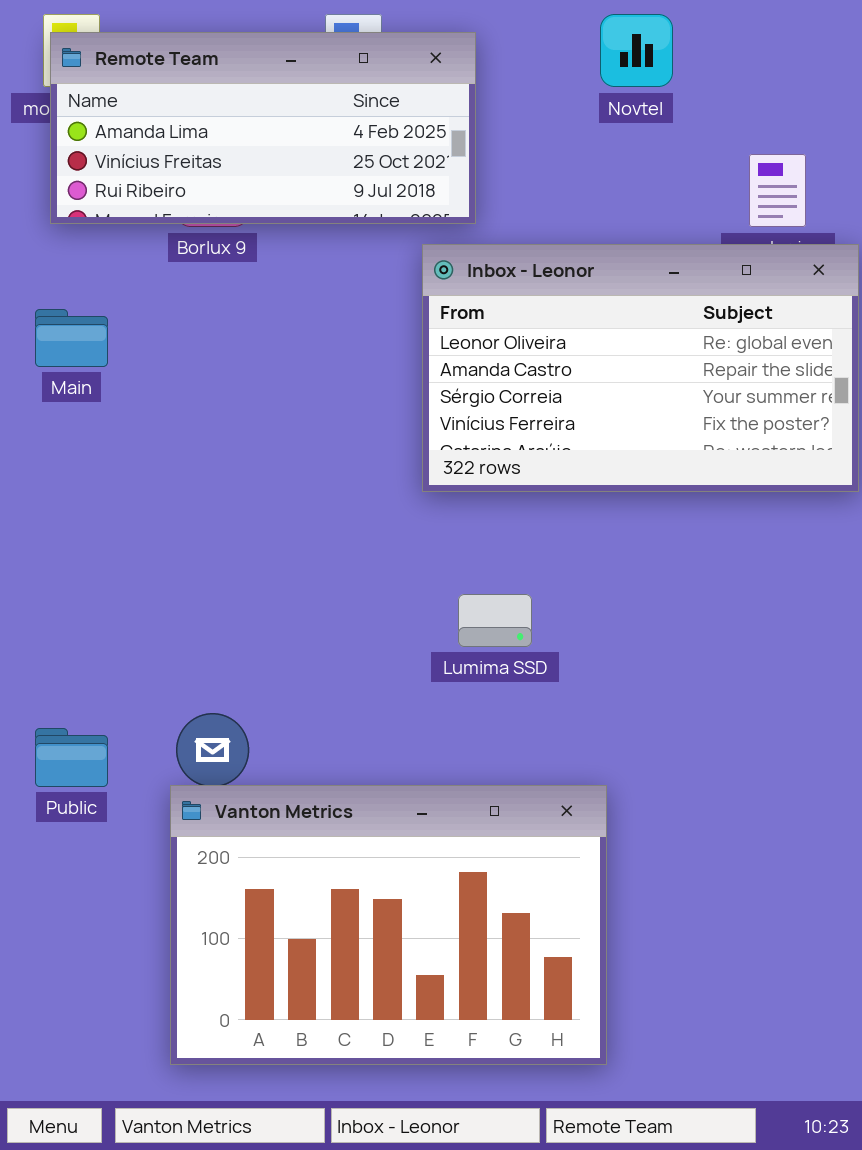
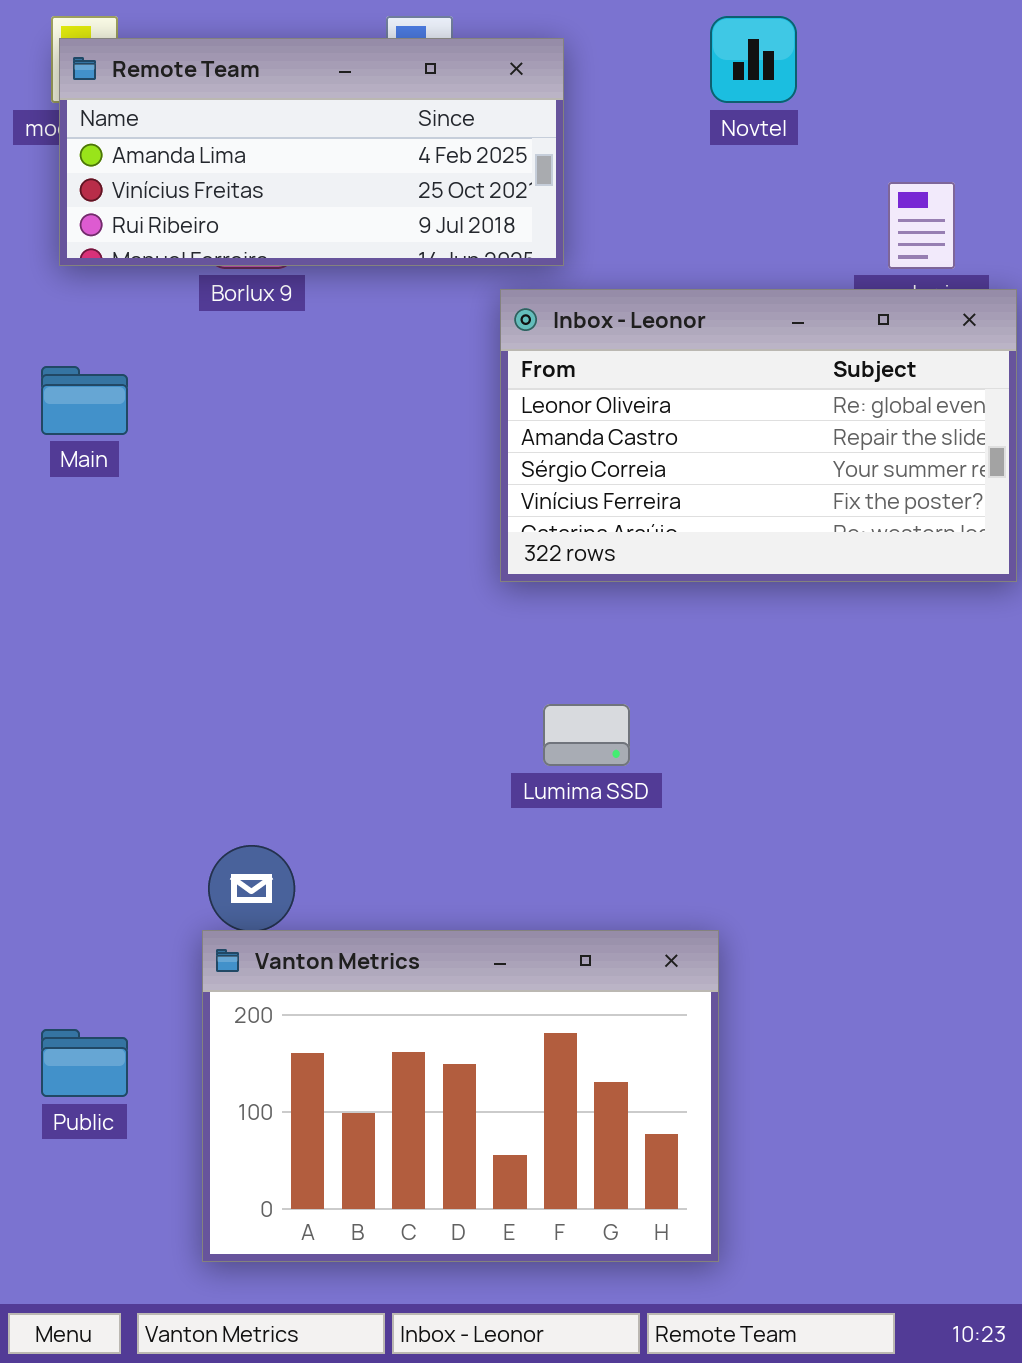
Public: [35,728,108,787] -> [41,1029,128,1097], moved

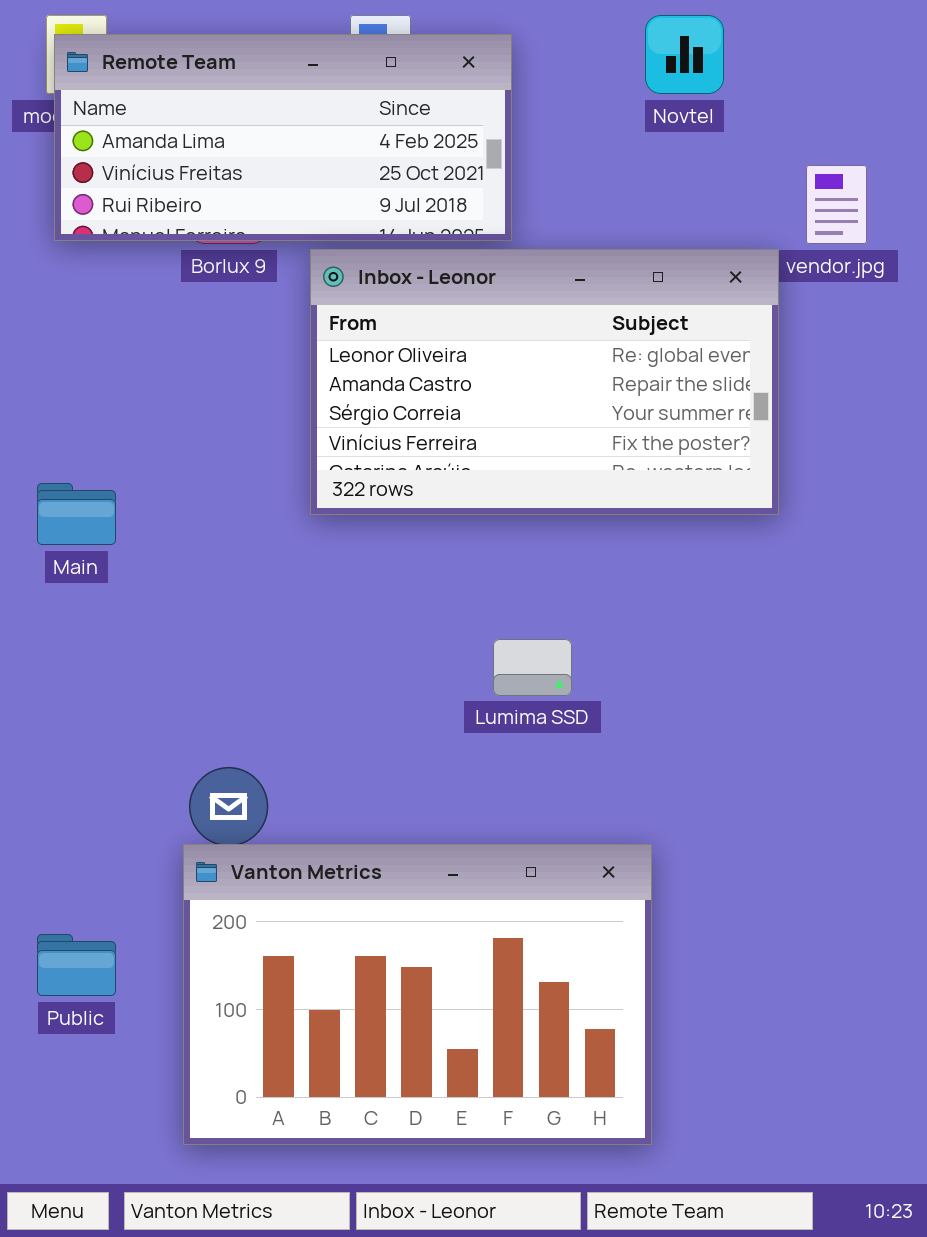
Inbox - Leonor: [500,289,1017,582] -> [310,249,779,515], moved
Main: [41,366,128,435] -> [37,483,116,545], moved

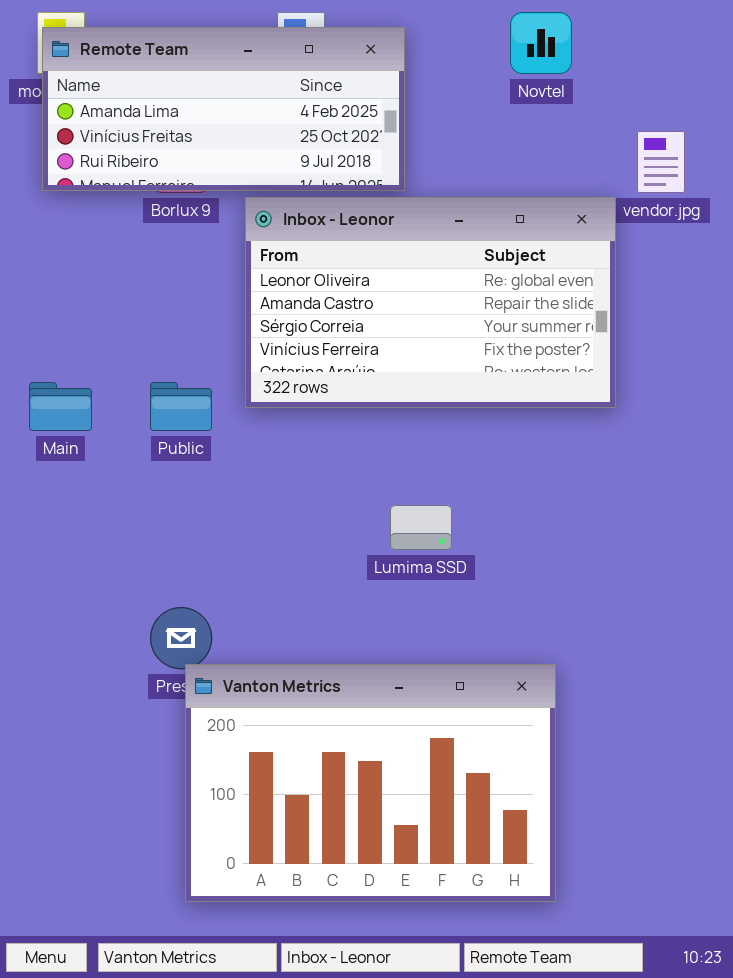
Vanton Metrics: [183,844,652,1145] -> [185,664,556,902], moved
Public: [37,934,116,996] -> [150,382,212,431], moved

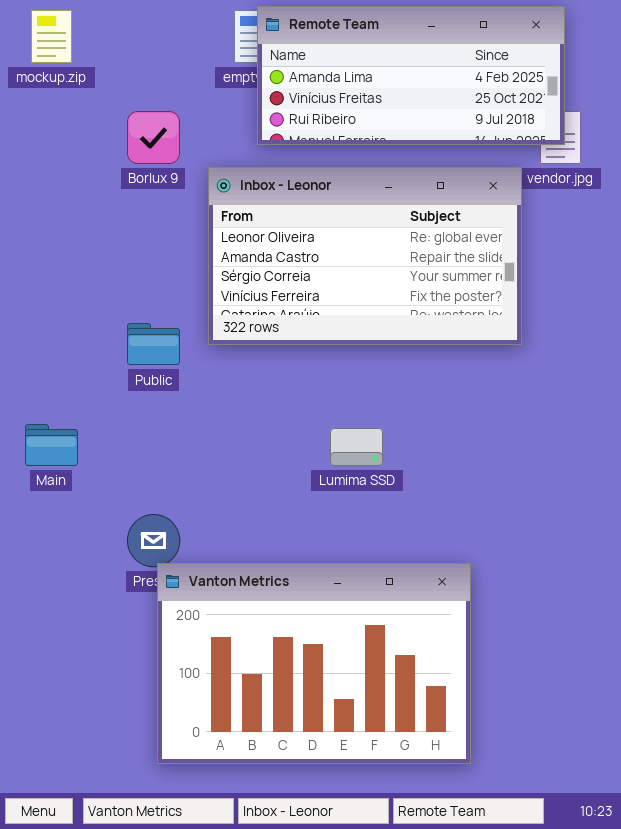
Remote Team: [42,27,405,191] -> [257,6,565,145], moved
Main: [29,382,92,431] -> [25,424,78,466], moved

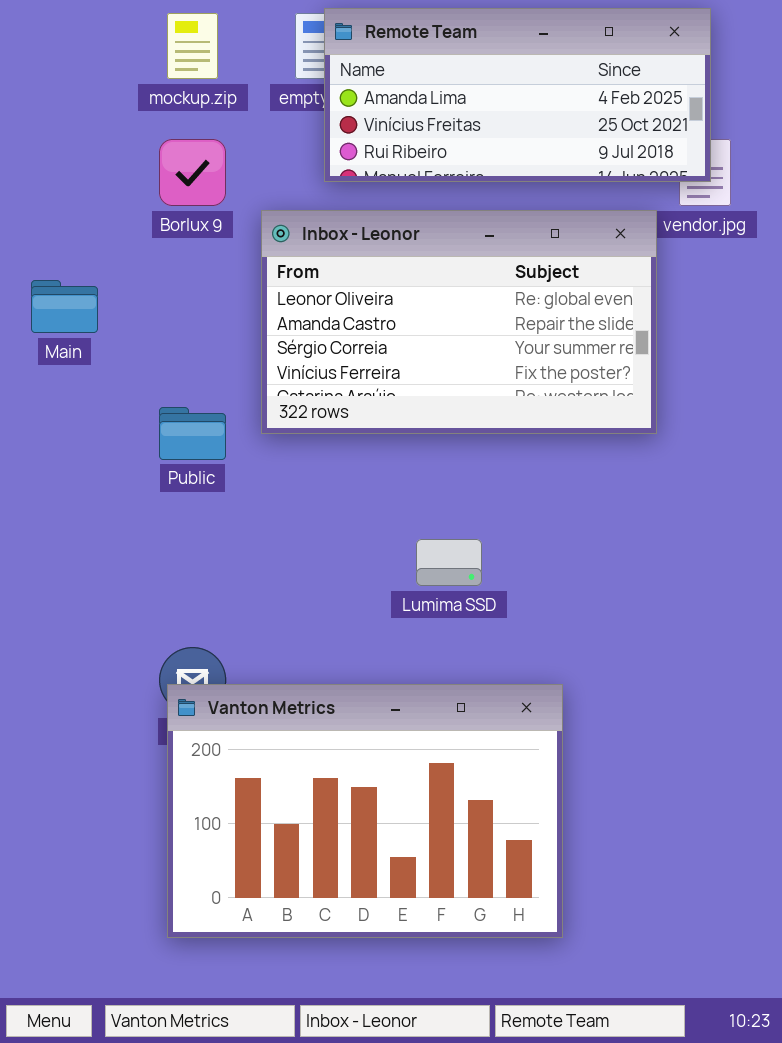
mockup.zip: [31,10,72,63] -> [167,13,218,79], moved
Main: [25,424,78,466] -> [31,280,98,333], moved
Vanton Metrics: [157,563,471,764] -> [167,684,563,938], moved

